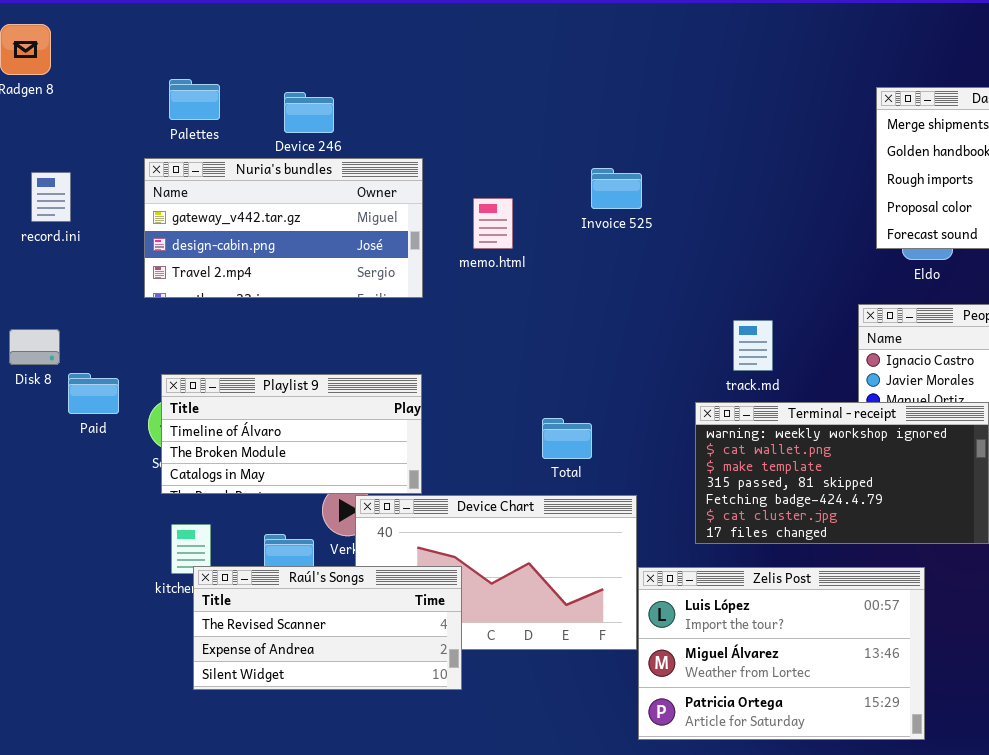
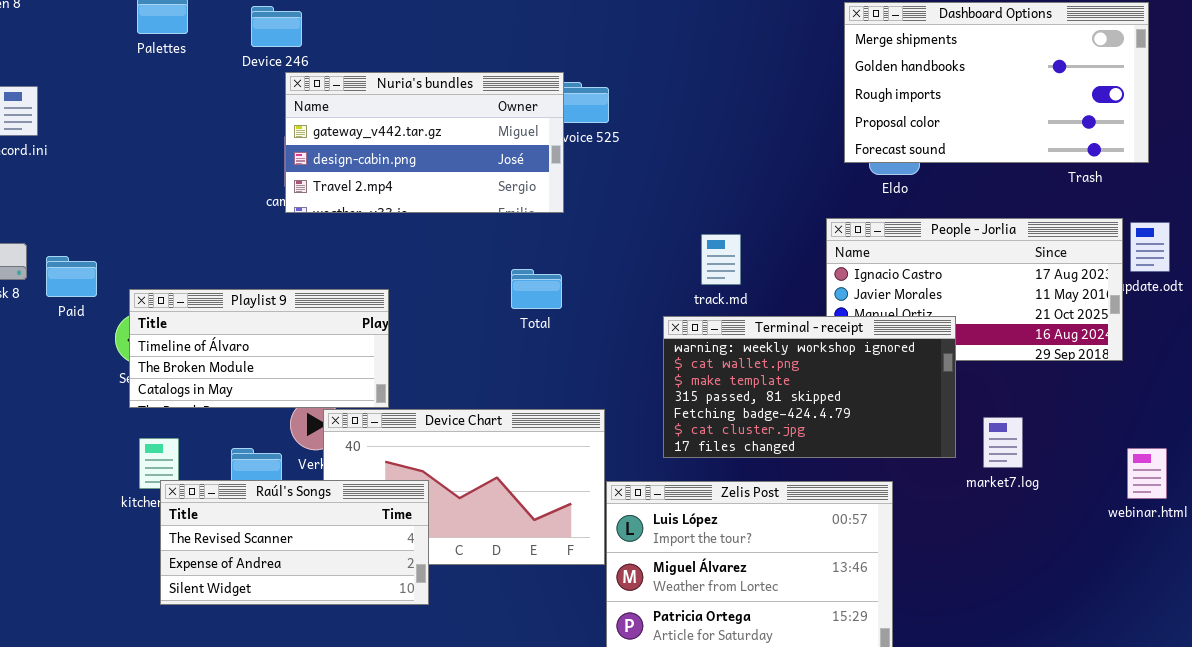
Nuria's bundles: [144,158,423,298] -> [285,72,564,213], moved
Paid: [68,373,119,414] -> [46,256,97,297], moved
Total: [542,418,592,459] -> [511,269,562,309], moved

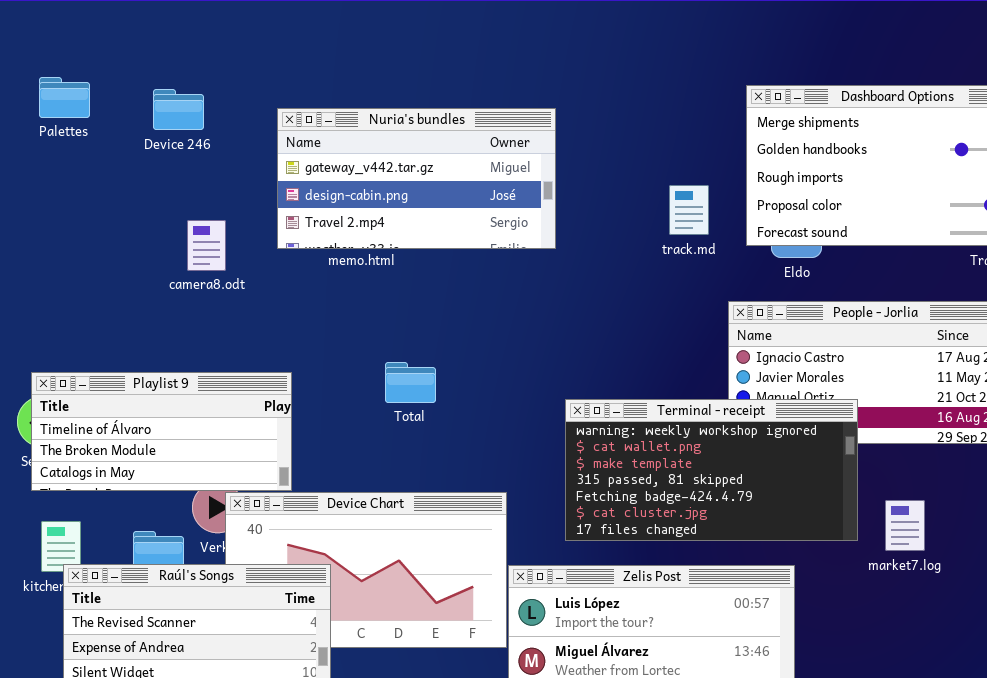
Nuria's bundles: [285,72,564,213] -> [277,108,556,249], moved
track.md: [701,234,741,285] -> [669,185,709,235], moved
Total: [511,269,562,309] -> [385,362,436,403], moved

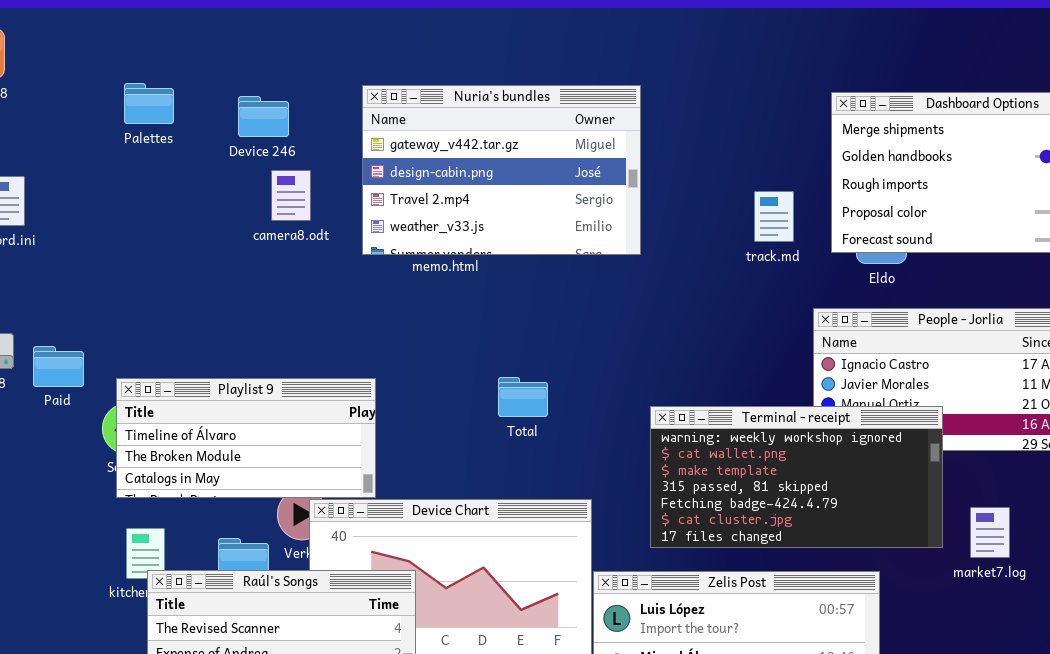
Nuria's bundles: [277,108,556,249] -> [362,85,641,255], resized
camera8.odt: [187,220,226,271] -> [271,170,311,221], moved
Total: [385,362,436,403] -> [498,377,548,417], moved

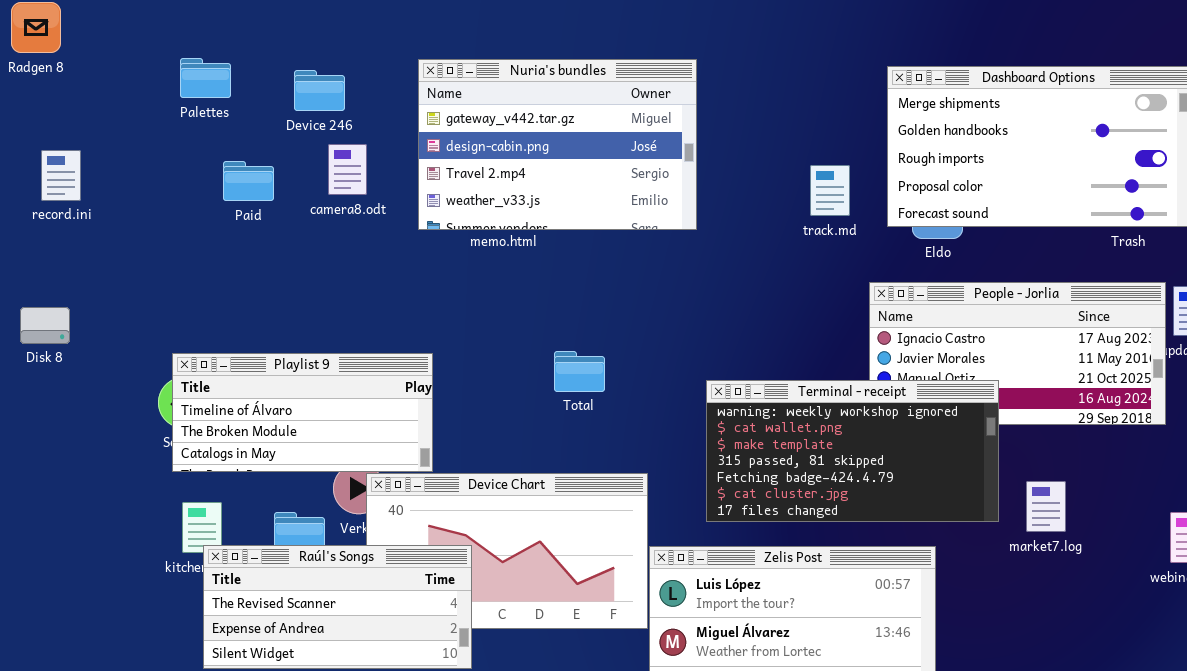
Paid: [33,346,84,387] -> [223,161,274,201], moved

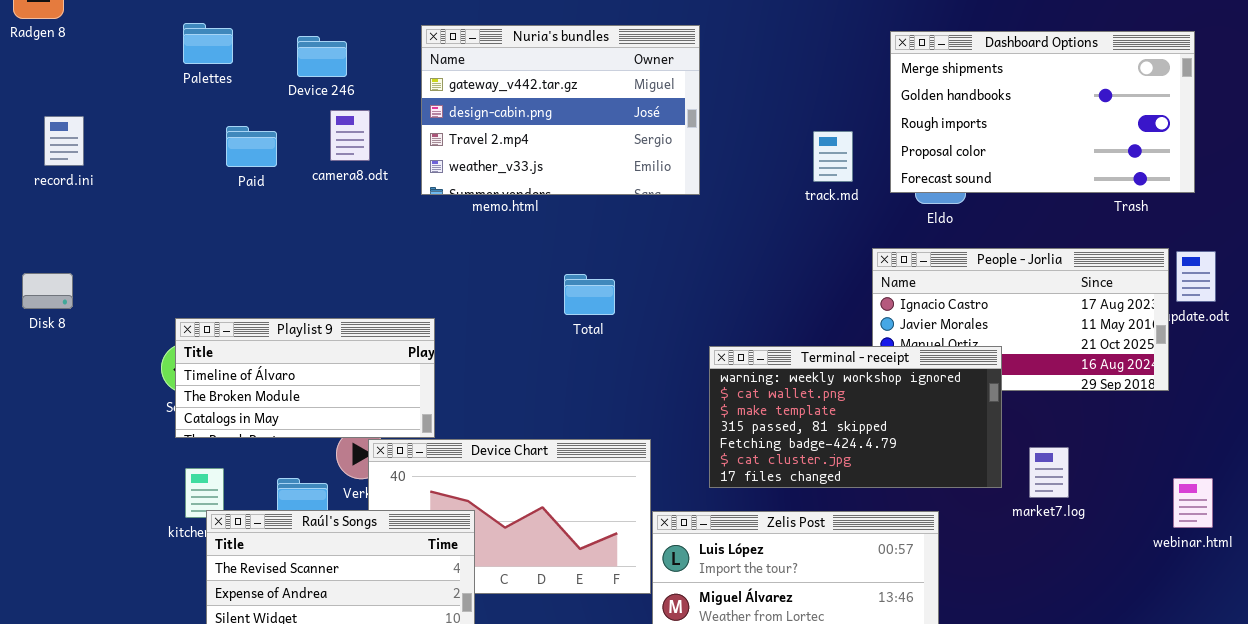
Total: [554,351,605,392] -> [564,274,615,315], moved

